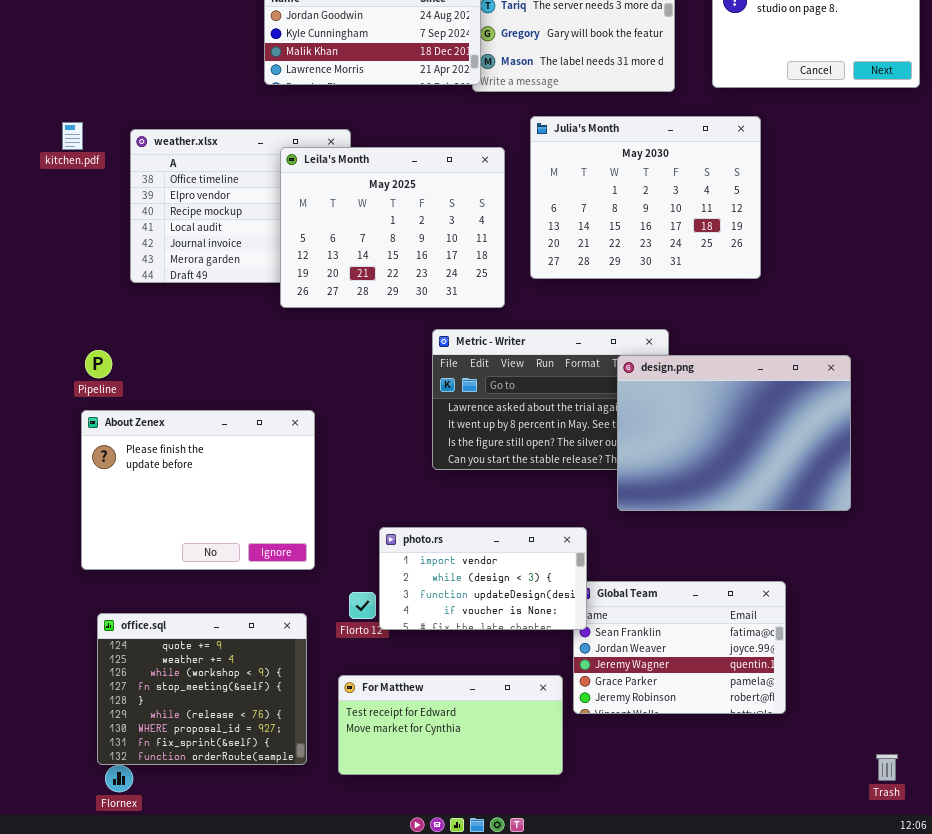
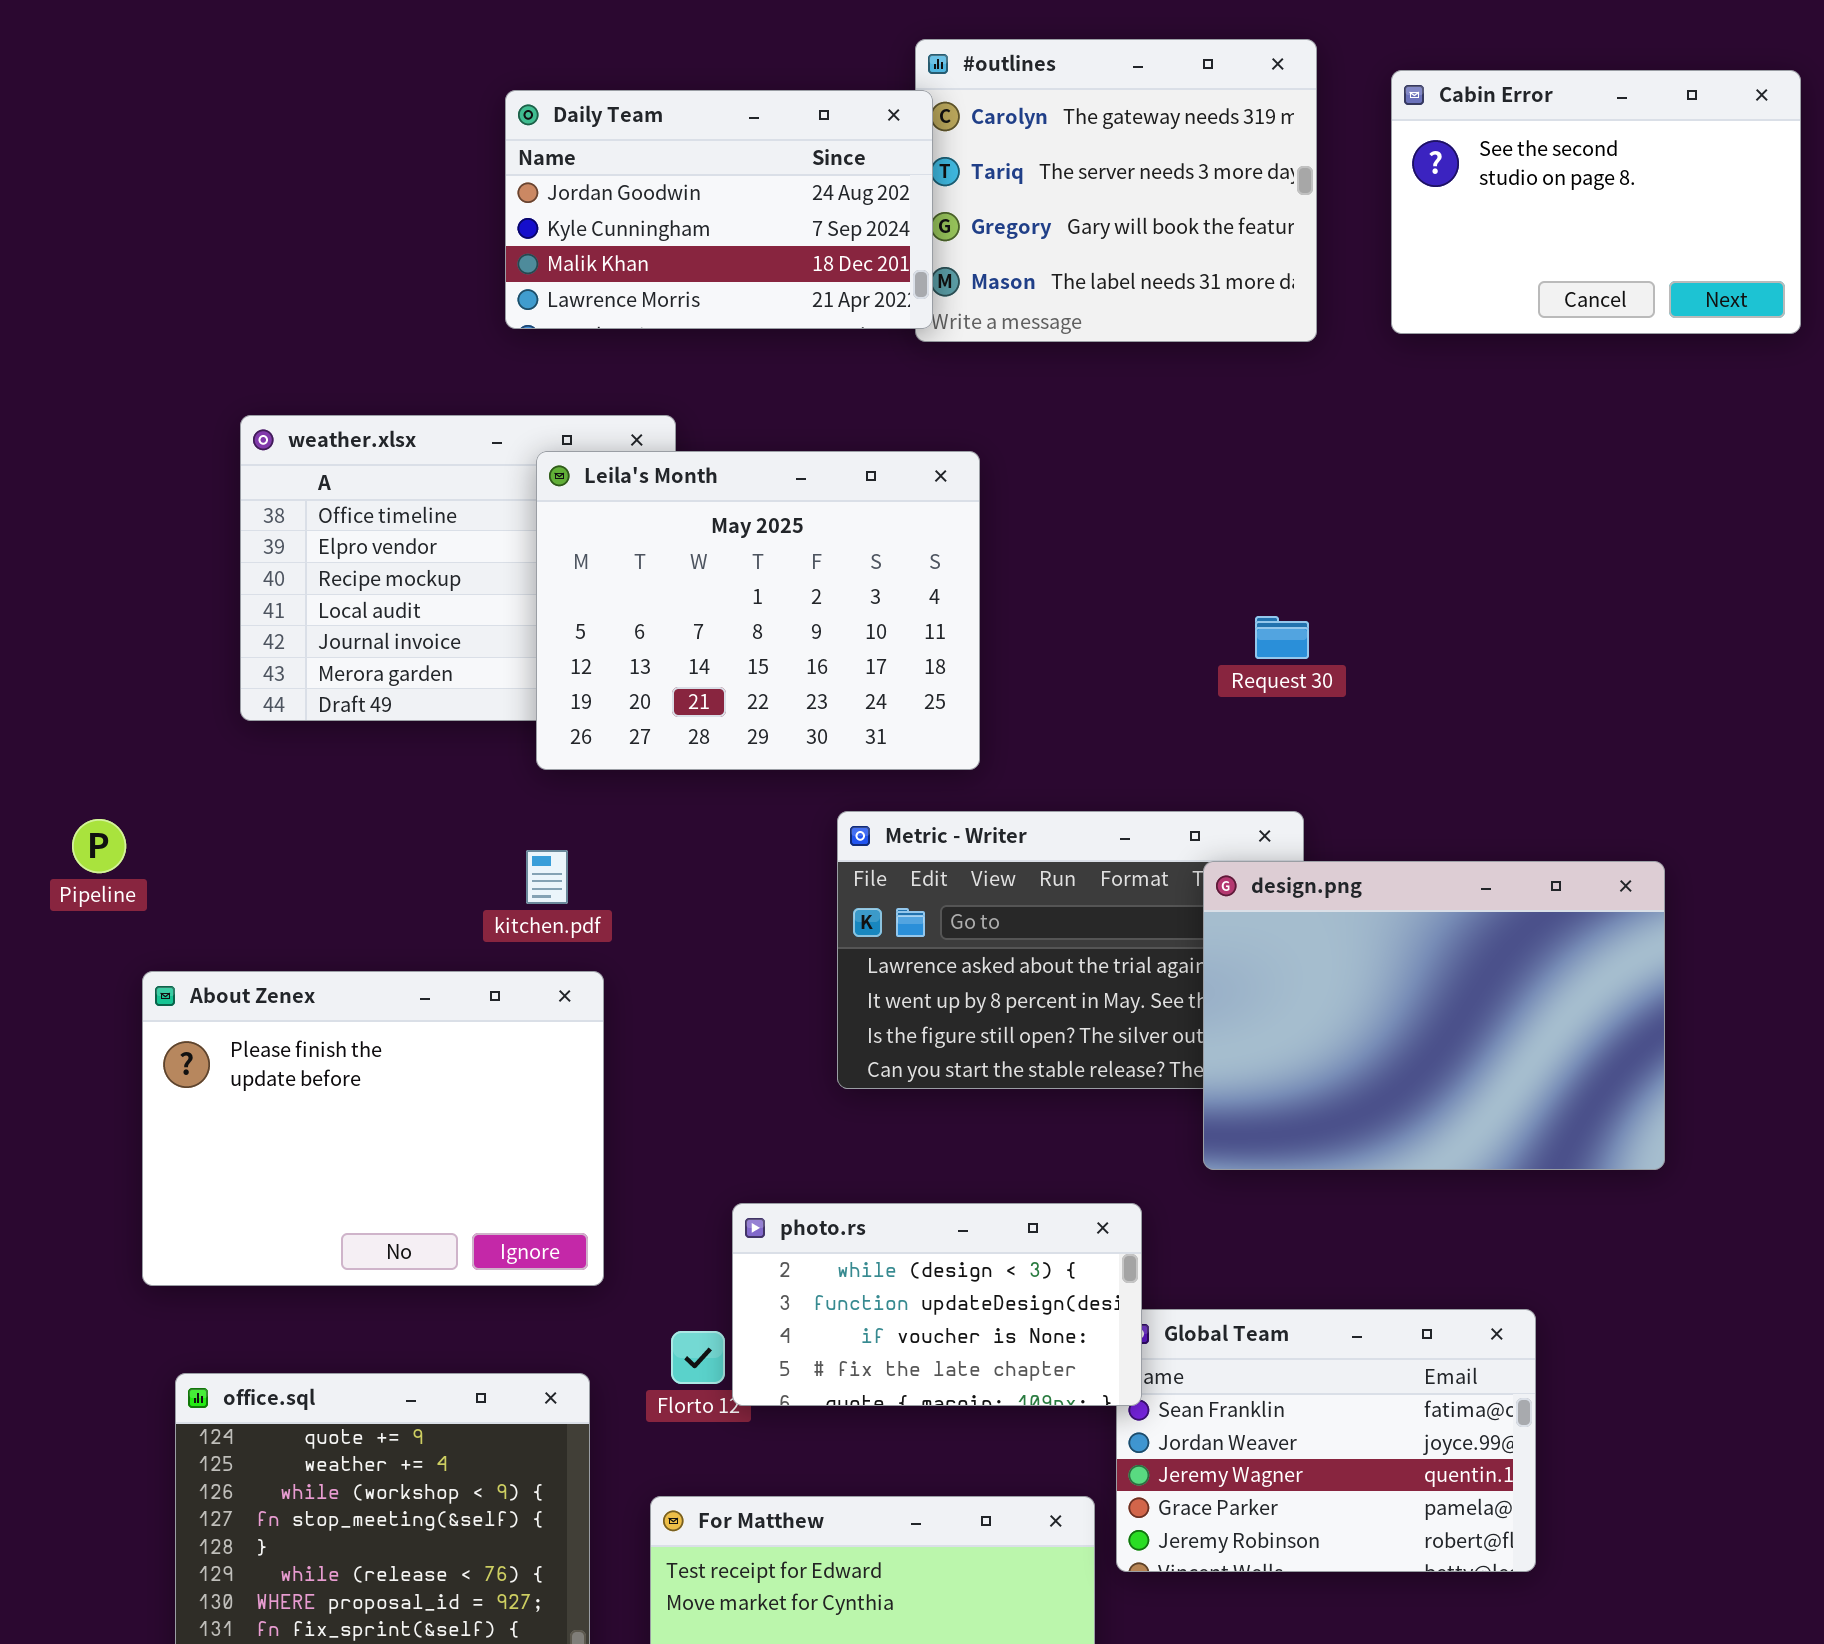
Julia's Month: [530,116,761,279] -> none, closed
kitchen.pdf: [62,122,83,150] -> [526,850,568,904], moved
Pipeline: [85,350,112,378] -> [72,819,126,873], moved
photo.rs: [379,527,587,630] -> [732,1203,1142,1406], scrolled down 1 row

